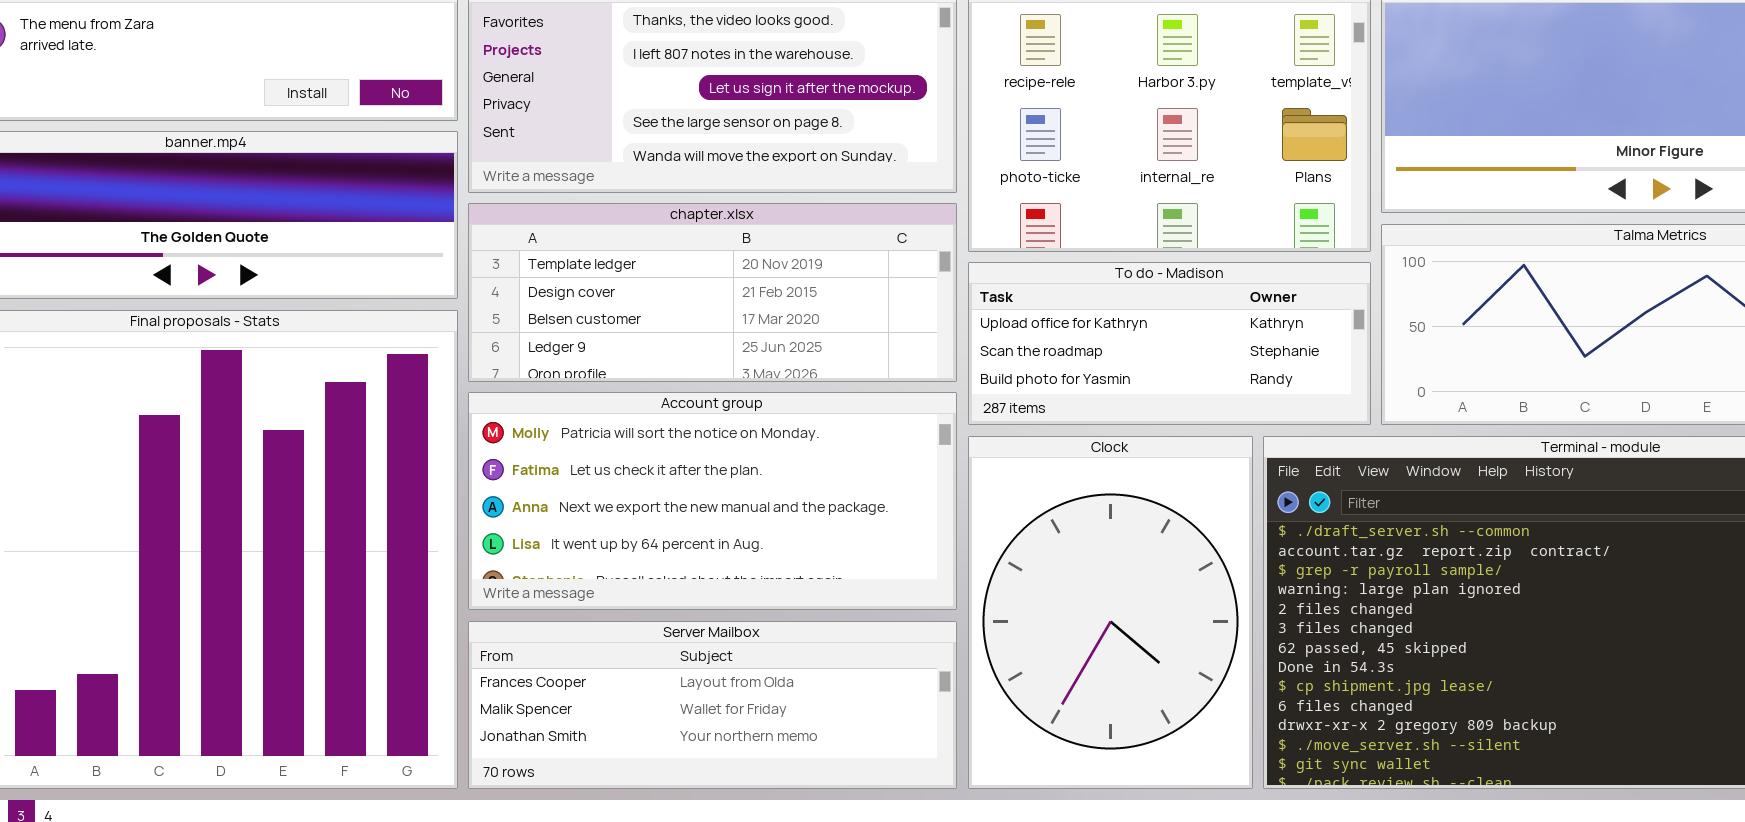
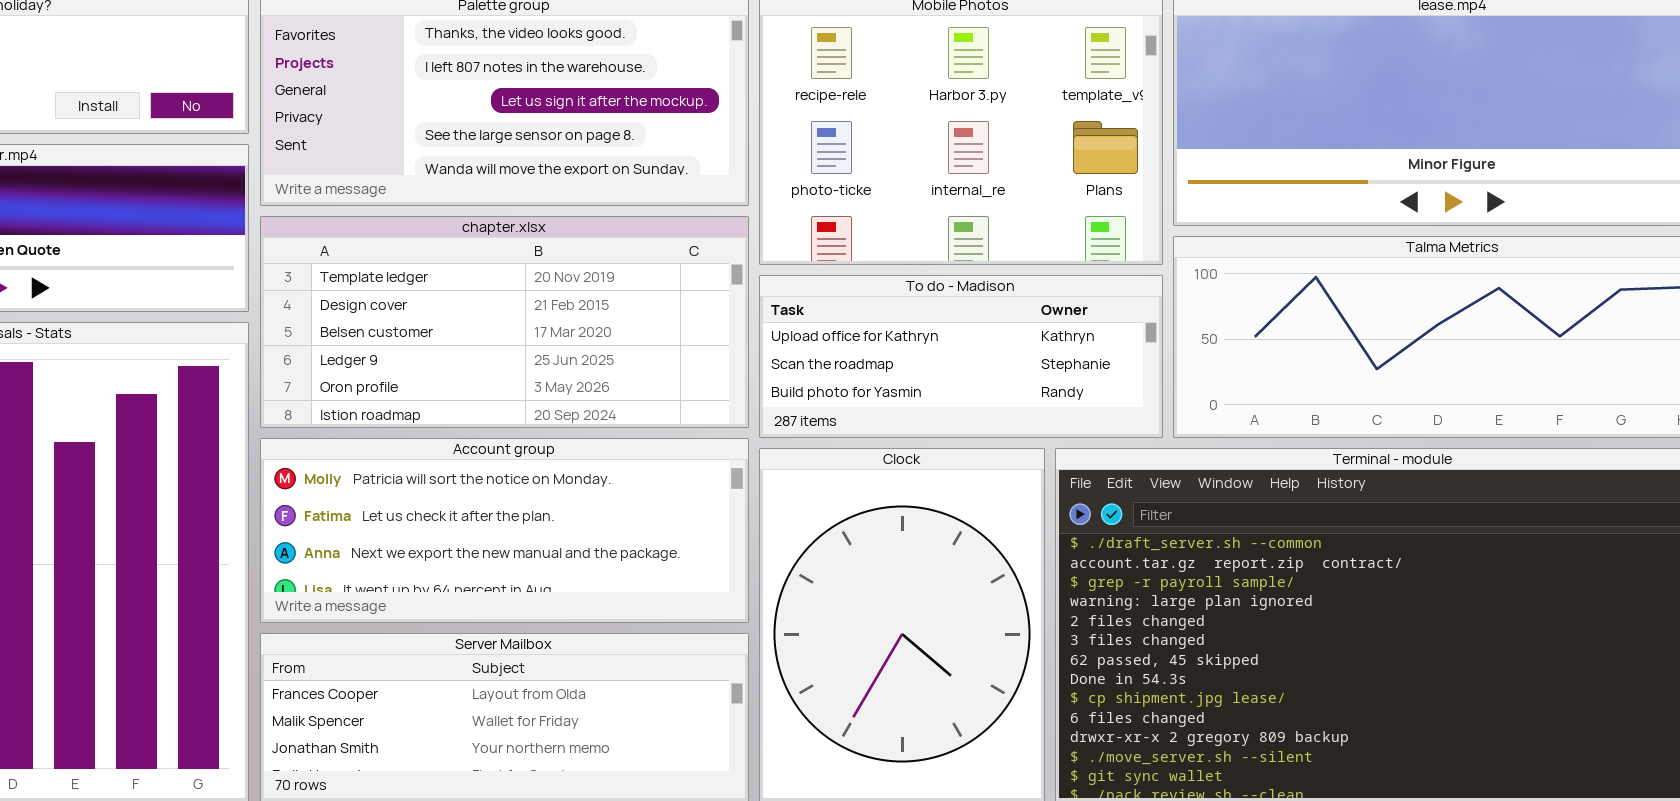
chapter.xlsx: [468,203,957,382] -> [260,216,749,428], resized
Account group: [468,392,957,610] -> [260,438,749,623], resized

